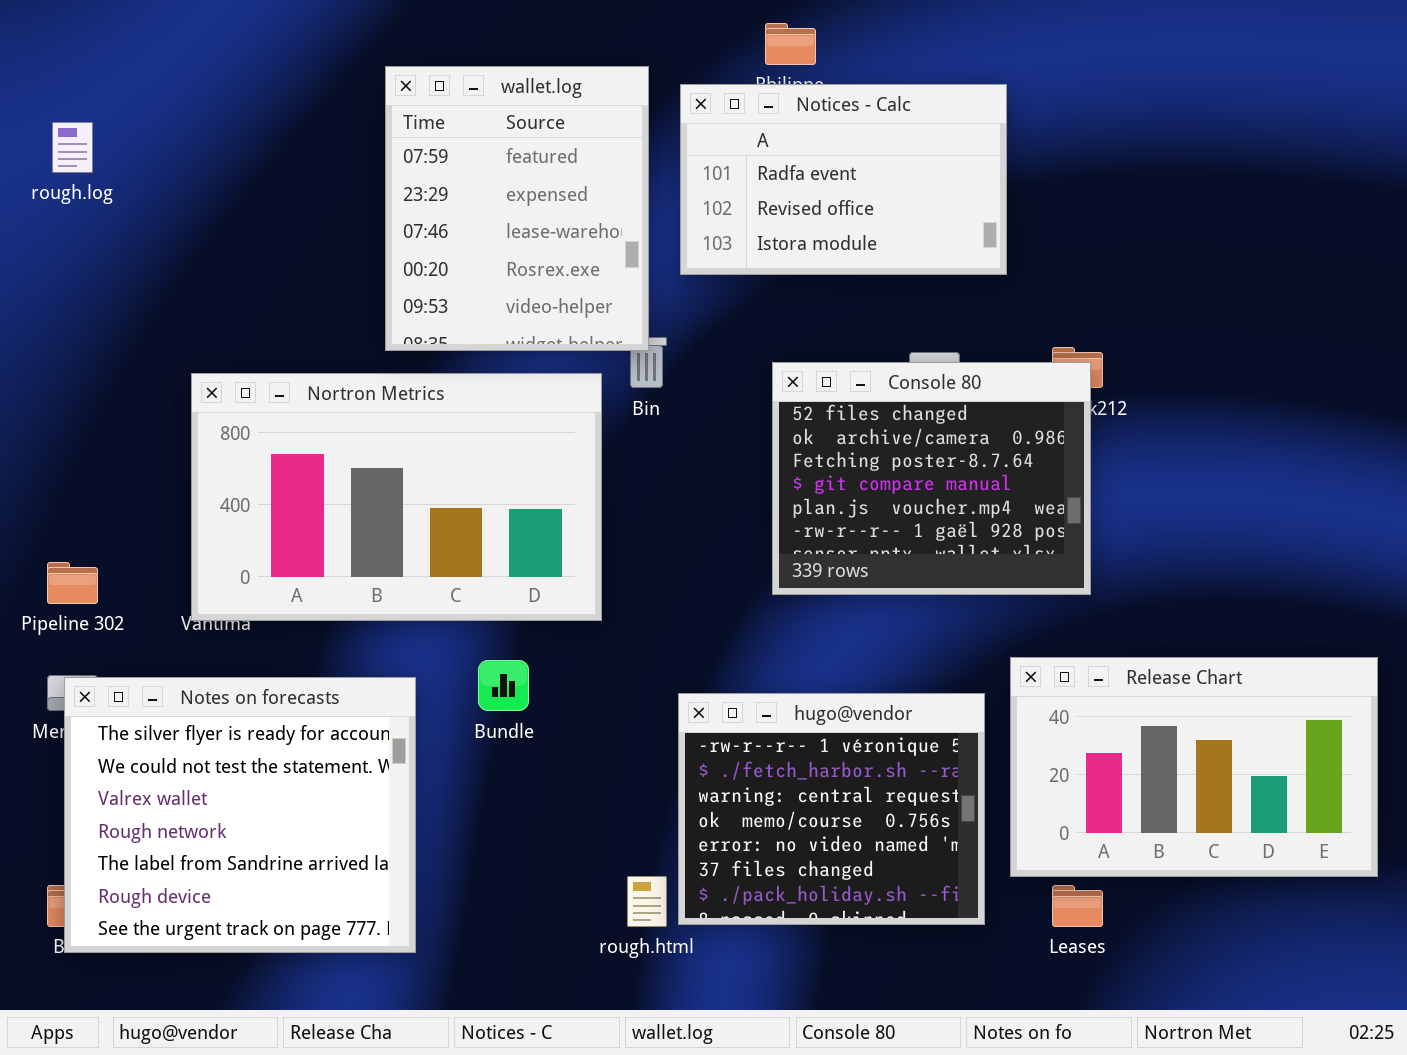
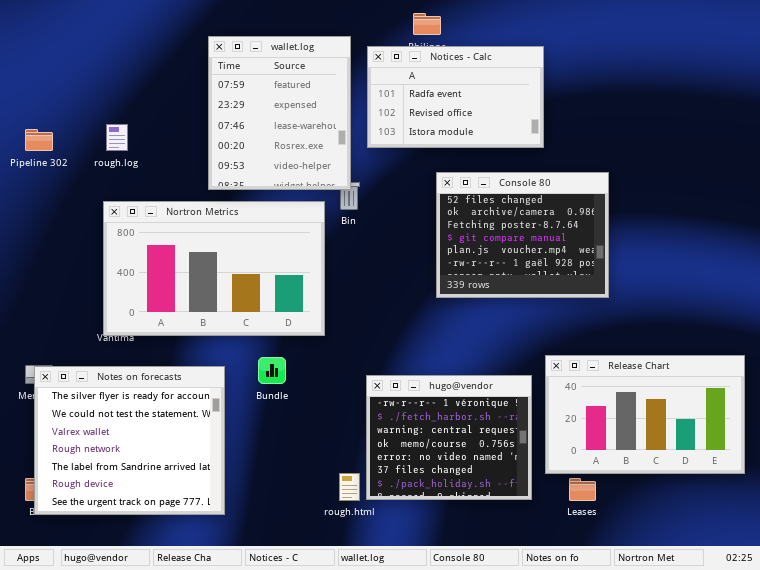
rough.log: [52,122,93,173] -> [106,124,128,151], moved
Console 80: [772,362,1091,595] -> [436,172,609,298], moved
Pipeline 302: [47,562,98,604] -> [25,129,53,151], moved

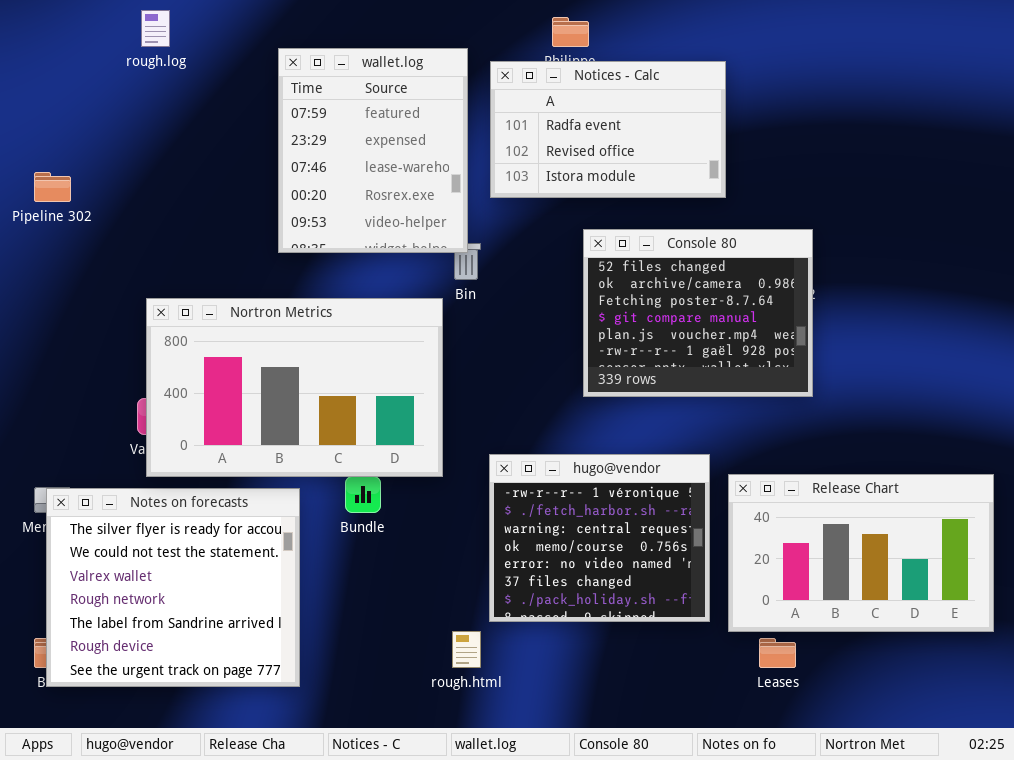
rough.log: [106,124,128,151] -> [141,10,170,47], moved
Nortron Metrics: [103,201,325,336] -> [146,298,443,477], moved
hugo@vendor: [366,375,532,500] -> [489,454,710,622], moved

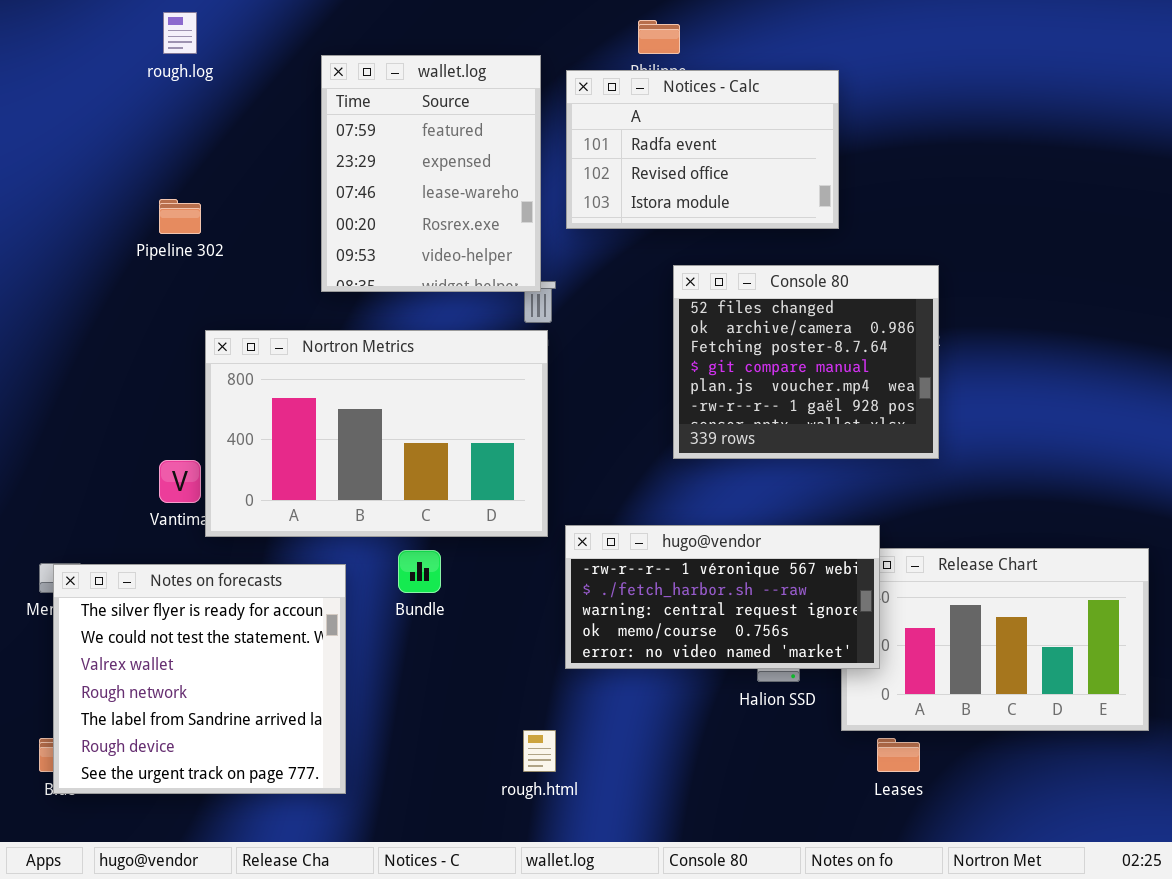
Pipeline 302: [34,172,71,202] -> [159,199,201,234], moved
Nortron Metrics: [146,298,443,477] -> [205,330,548,537], moved
hugo@vendor: [489,454,710,622] -> [565,525,880,669], resized

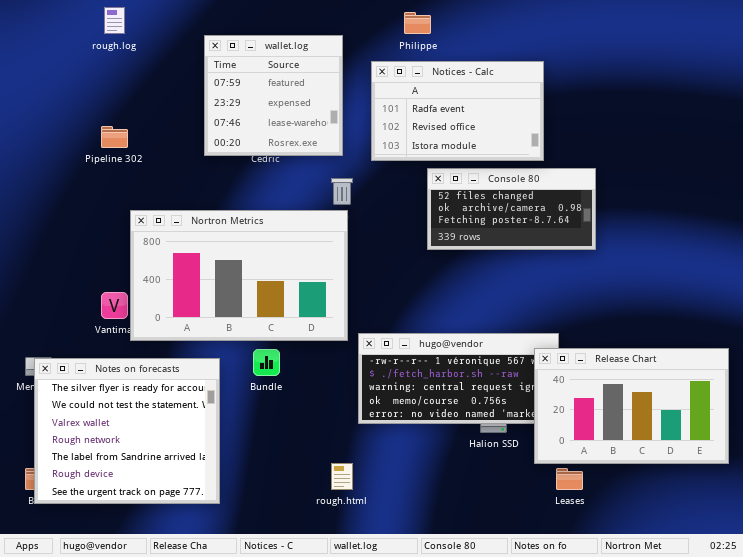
wallet.log: [321,55,541,292] -> [204,35,343,156], resized
Notices - Calc: [566,70,839,229] -> [371,61,544,161], moved
Console 80: [673,265,939,459] -> [427,168,596,250], resized
Release Chart: [841,548,1149,731] -> [534,348,729,464], raised

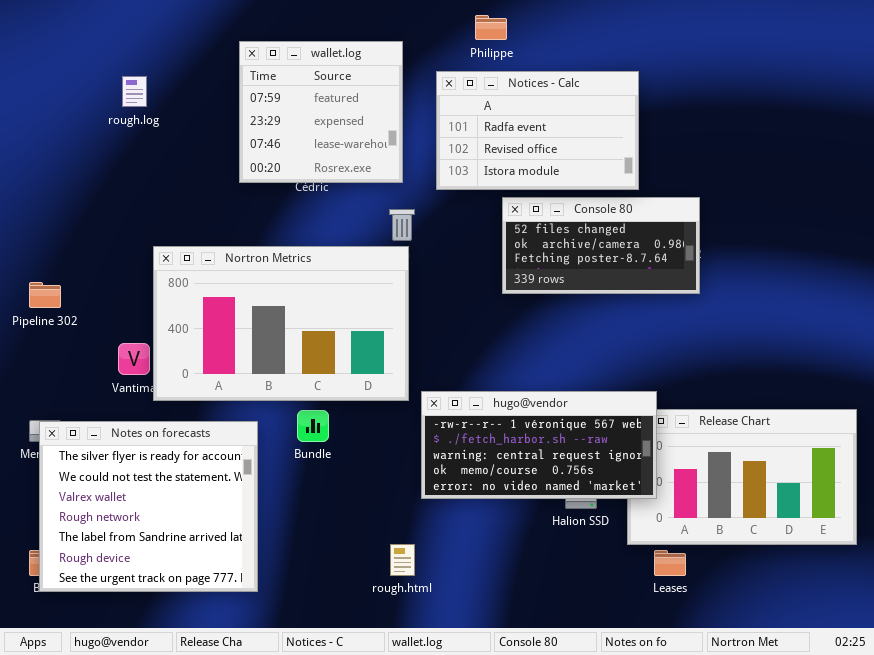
rough.log: [104,7,125,34] -> [122,76,147,107], moved
Pipeline 302: [101,126,128,148] -> [29,282,61,308], moved
hugo@vendor: [358,333,559,424] -> [421,391,657,499], raised

